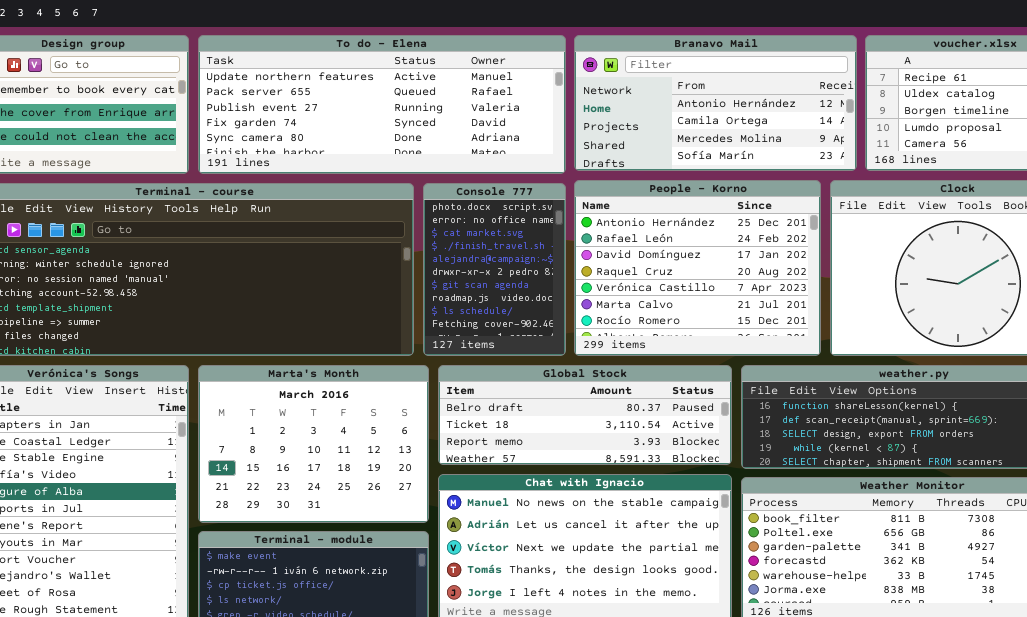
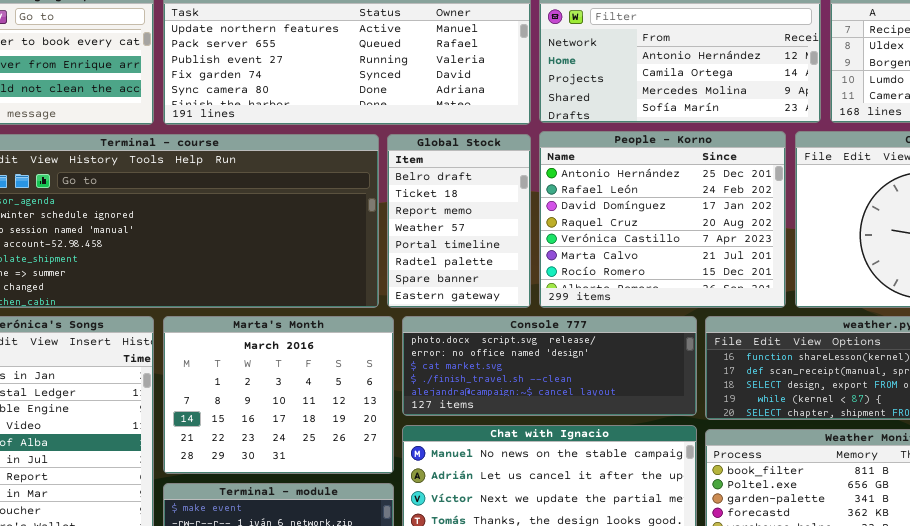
Console 777: [423,183,566,356] -> [402,316,697,416], moved, resized
Global Stock: [438,365,732,465] -> [387,134,531,308], moved, resized

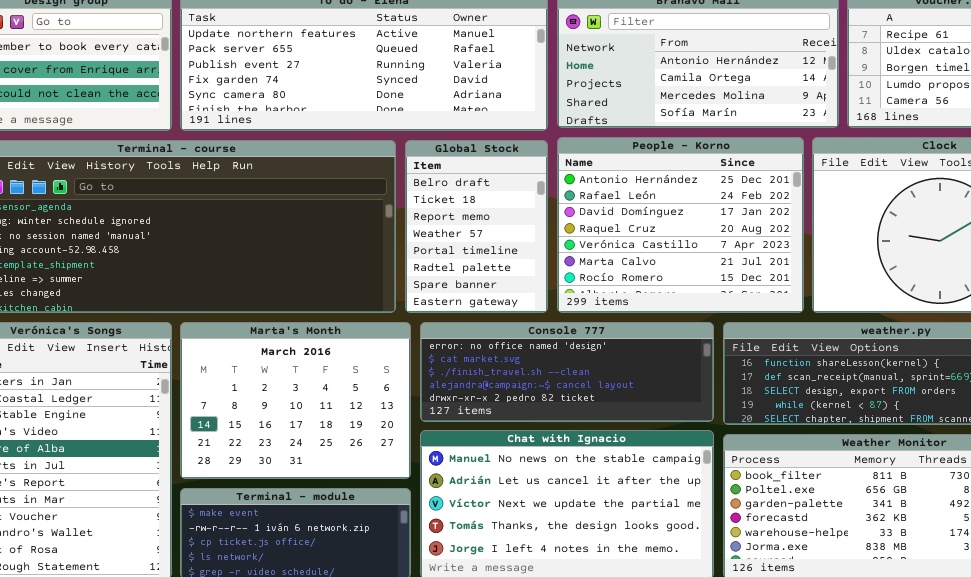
Console 777: [402,316,697,416] -> [420,322,714,422], scrolled down 1 row

